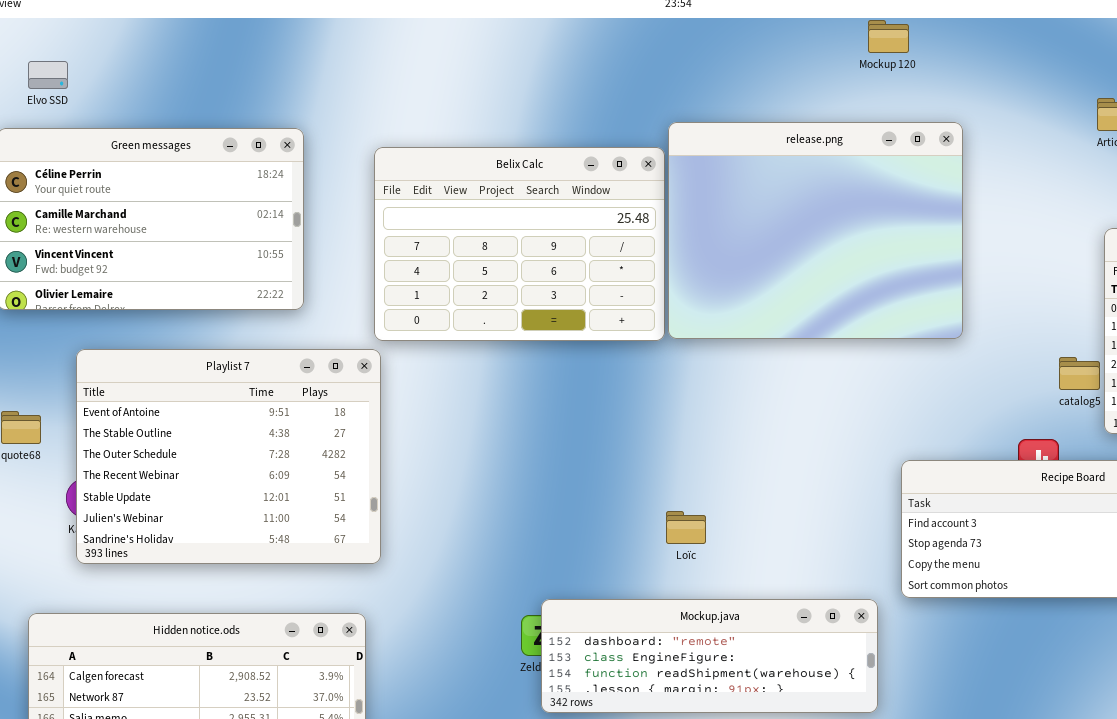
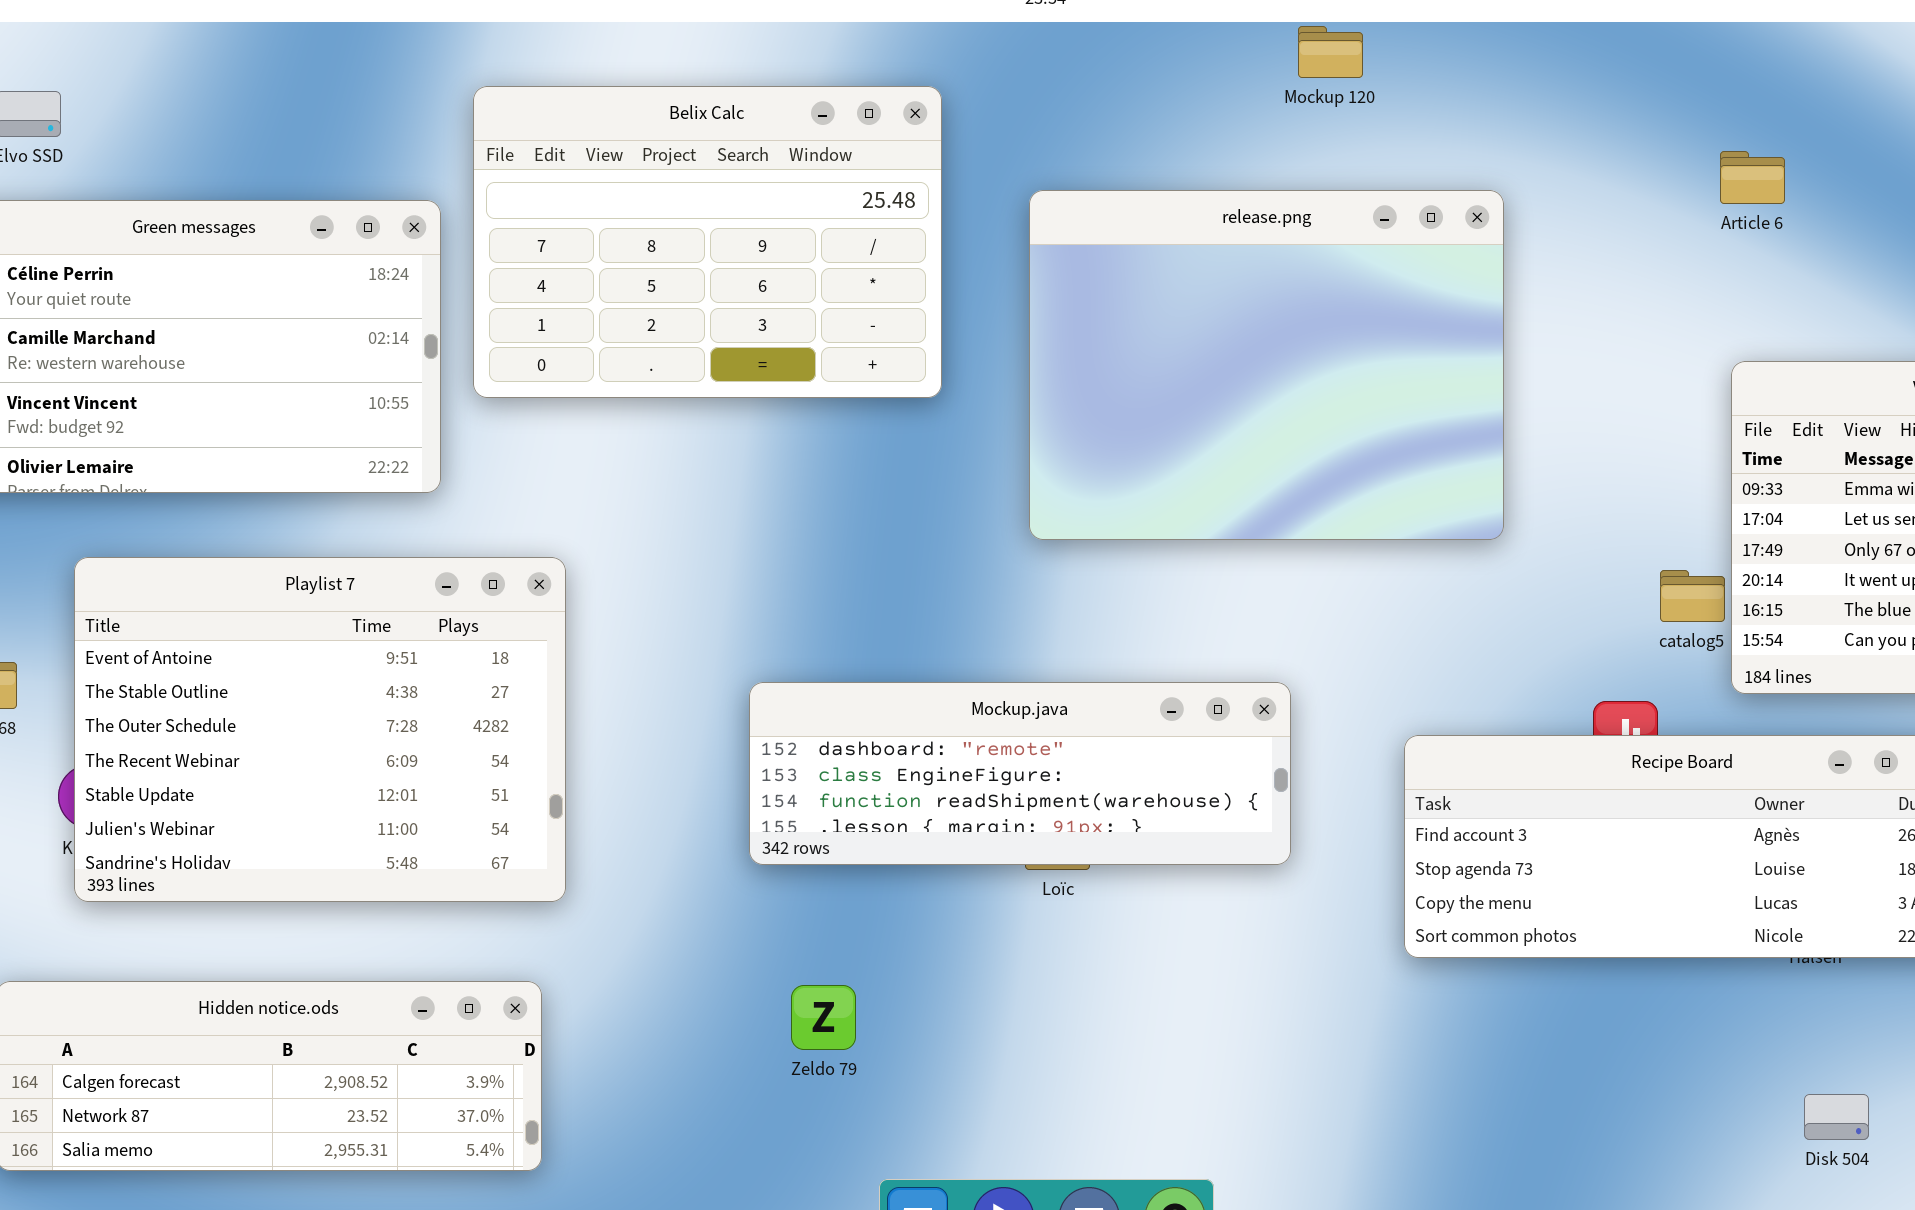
Mockup 120: [868,20,909,53] -> [1298,26,1363,78], moved
Belix Calc: [374,147,665,341] -> [473,86,942,398], moved
Mockup.java: [541,599,878,713] -> [749,682,1291,865], moved

